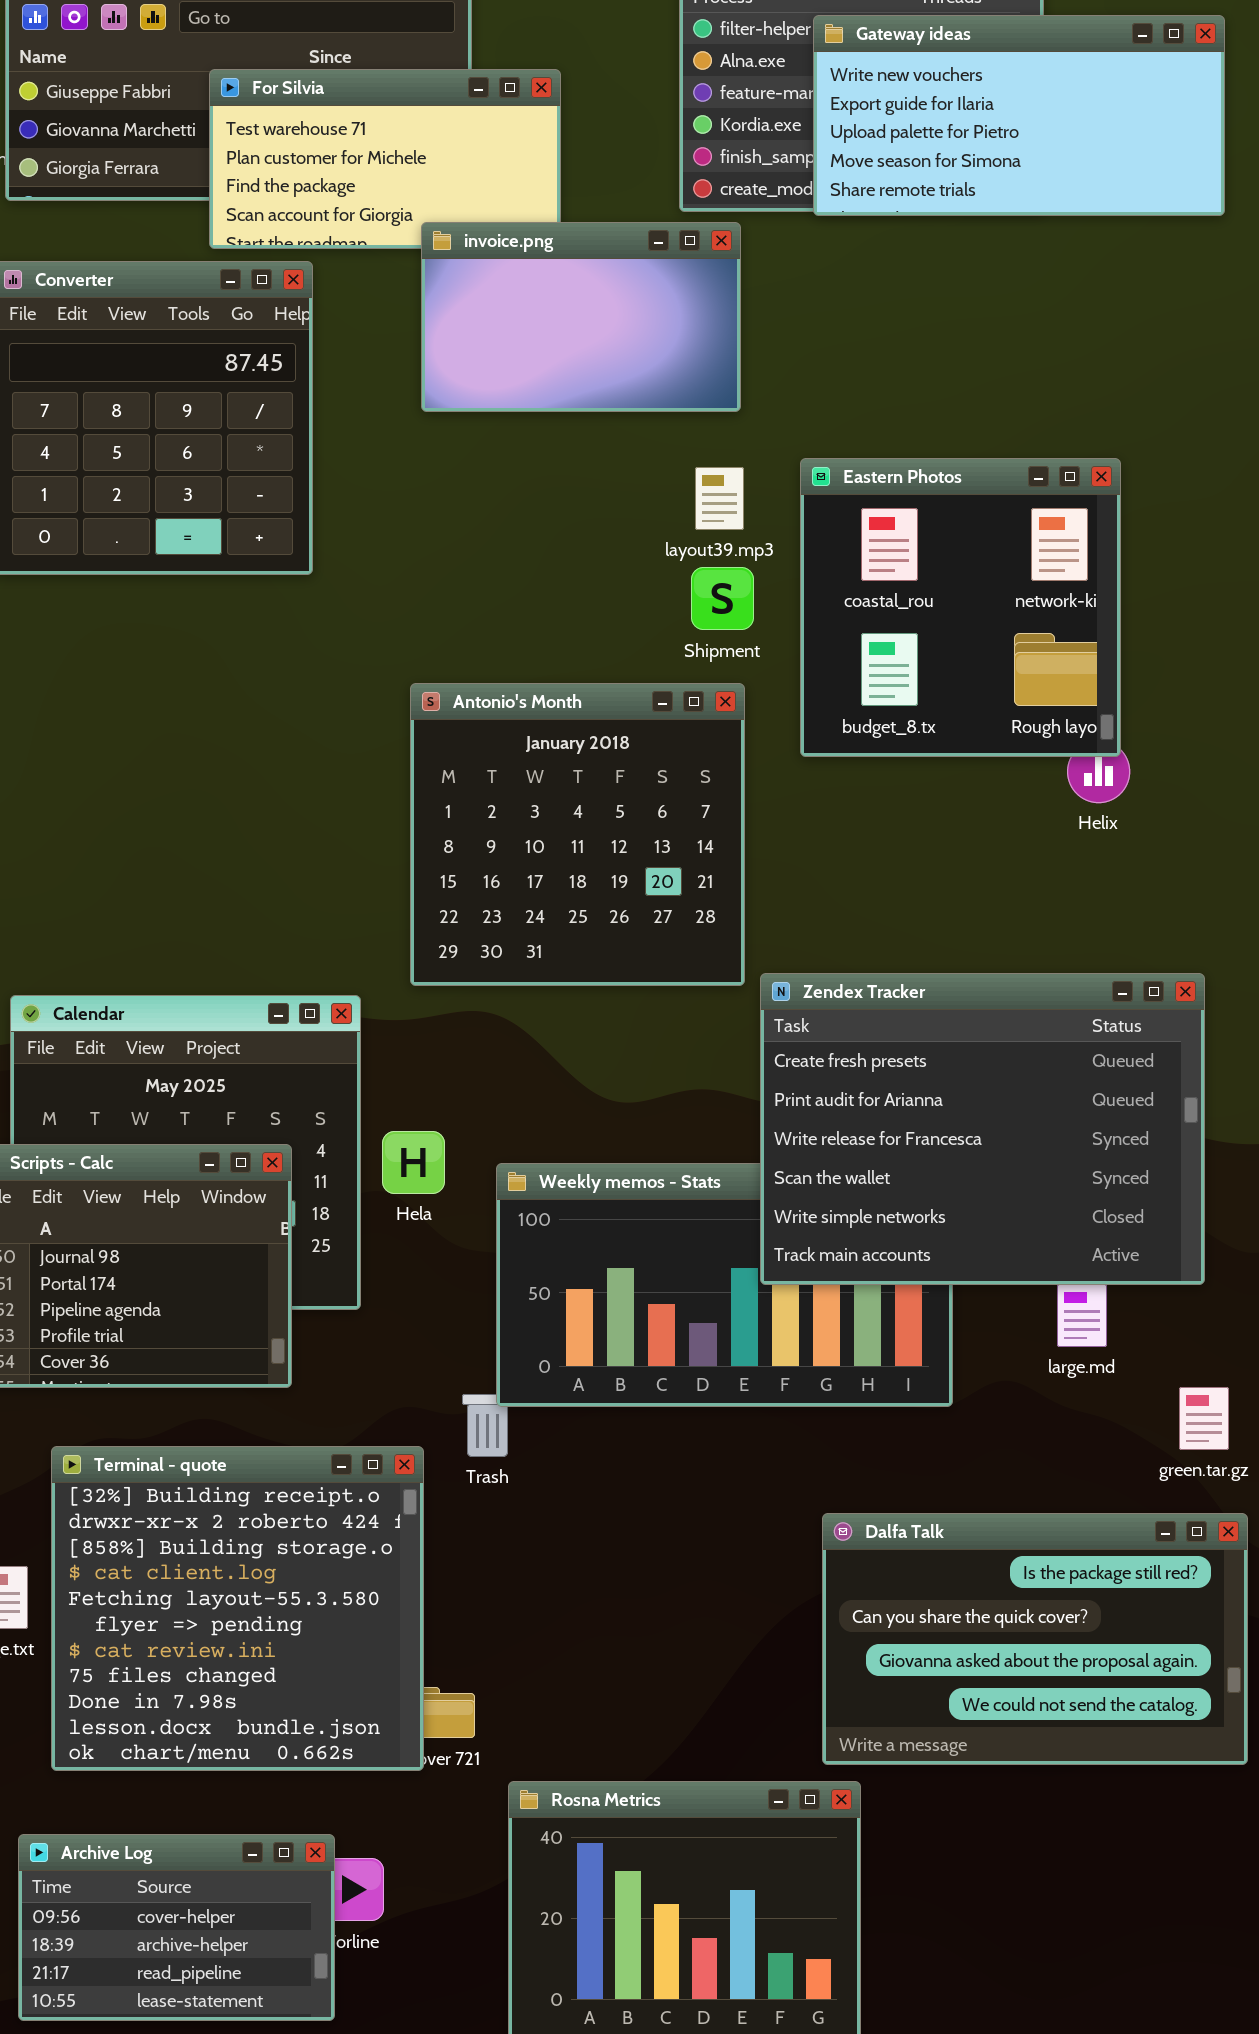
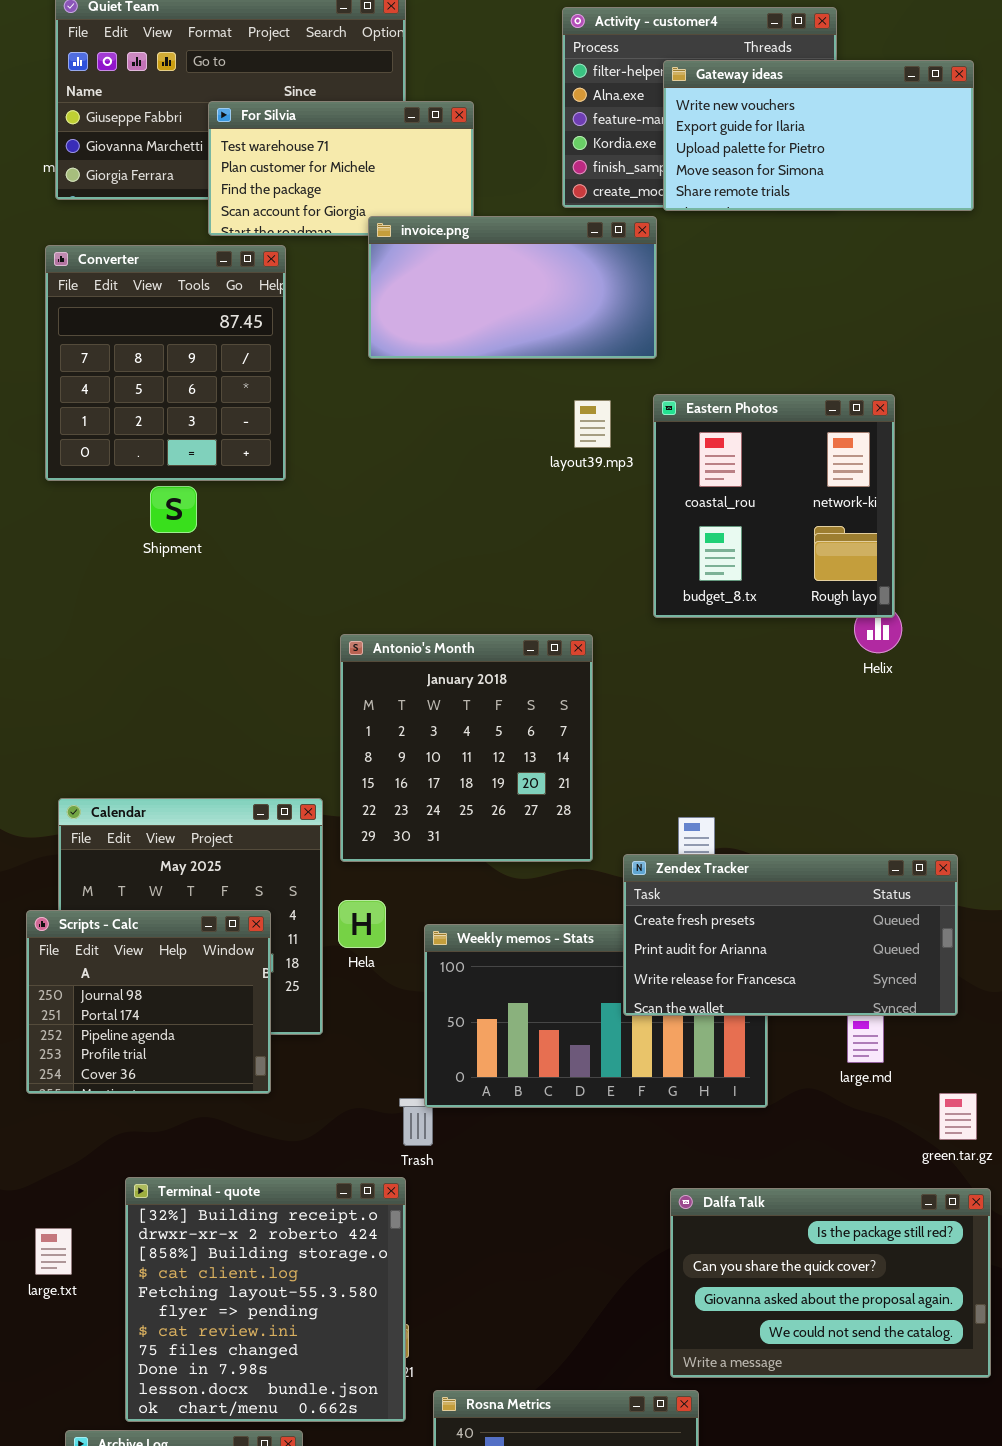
invoice.png: [421,222,741,412] -> [368,216,657,359], resized
Shipment: [691,567,754,630] -> [150,486,197,533], moved
Antonio's Month: [410,683,745,986] -> [340,634,593,862], moved
Zendex Tracker: [760,973,1205,1285] -> [623,854,958,1016], resized
Terminal - quote: [51,1446,424,1771] -> [125,1177,406,1422], moved

